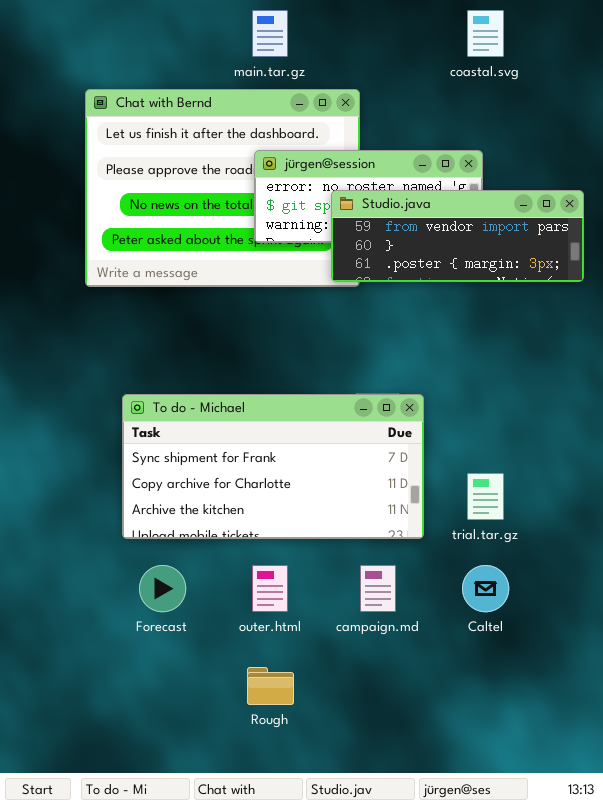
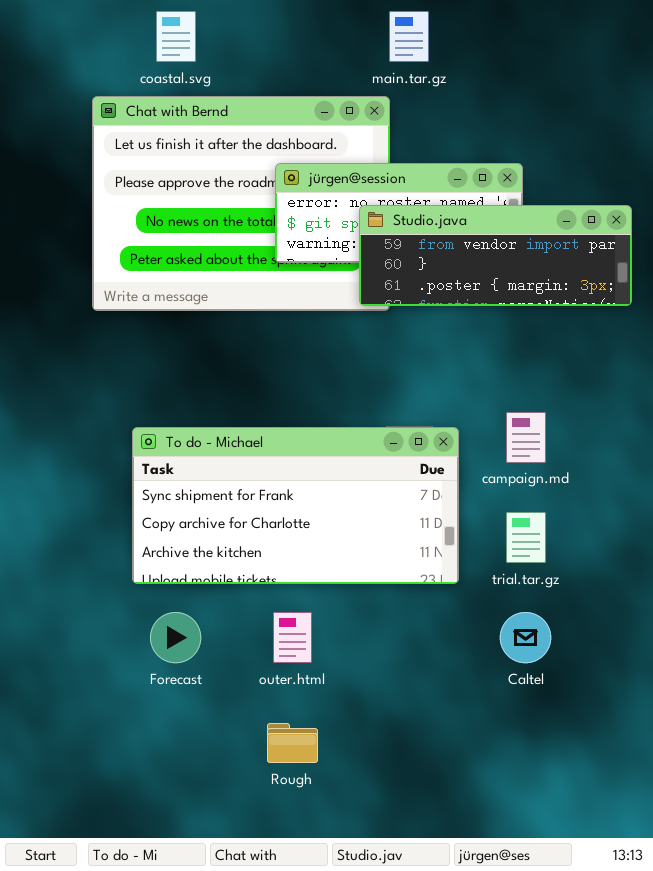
main.tar.gz: [252,10,288,57] -> [389,11,429,62], moved
coastal.svg: [467,10,504,57] -> [156,11,196,62], moved
campaign.md: [360,565,396,612] -> [506,412,546,463], moved

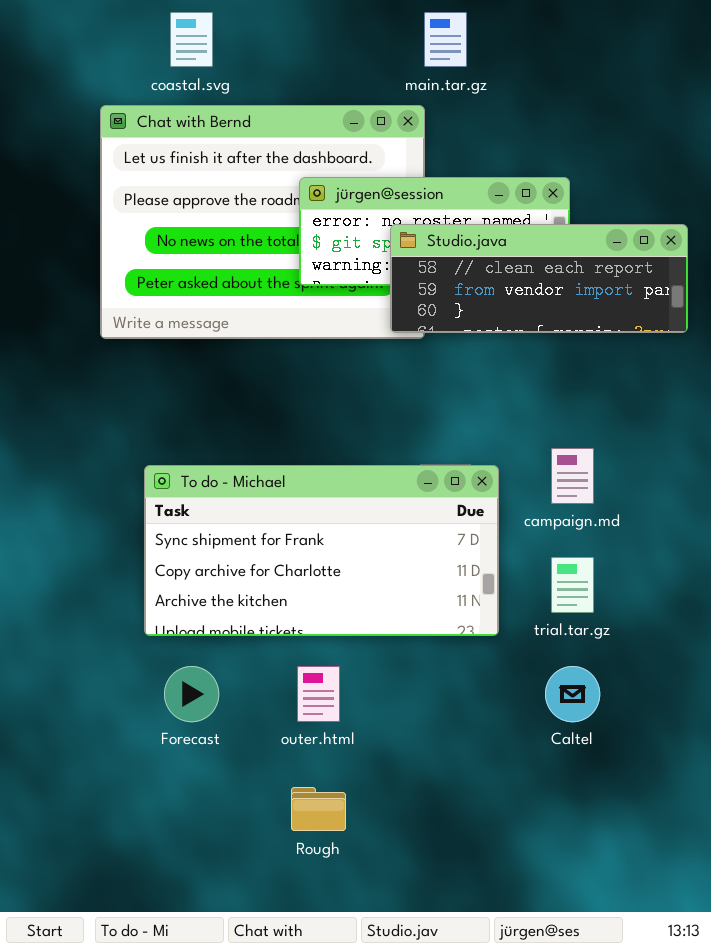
Studio.java: [359,205,632,306] -> [390,224,688,333], scrolled up 1 row

